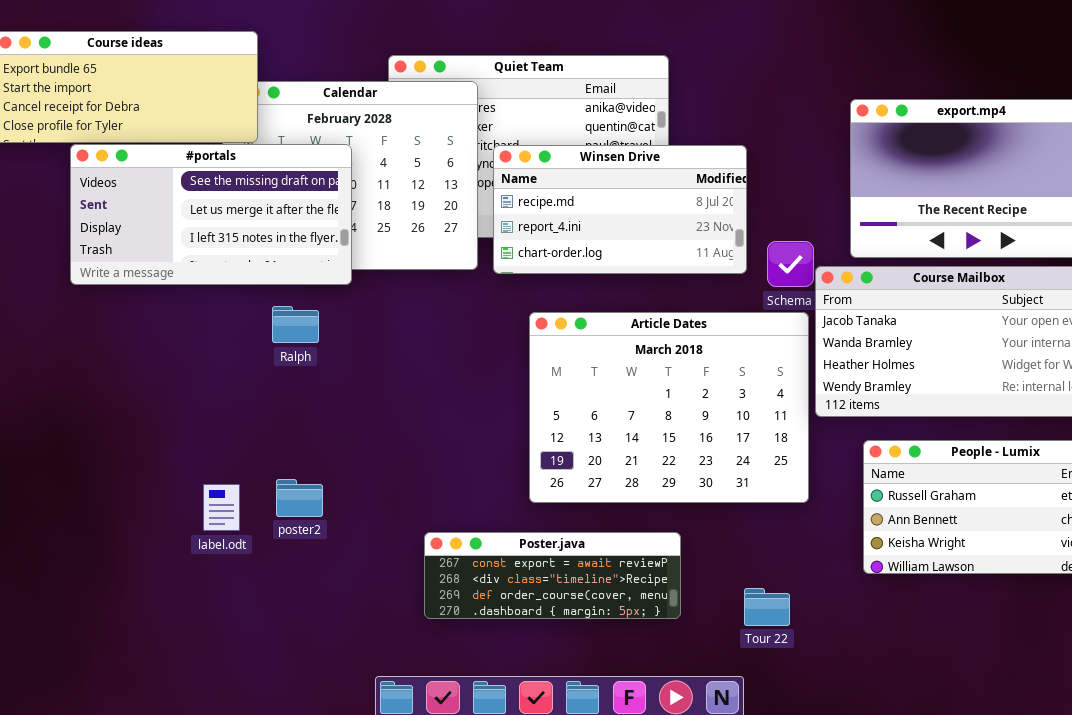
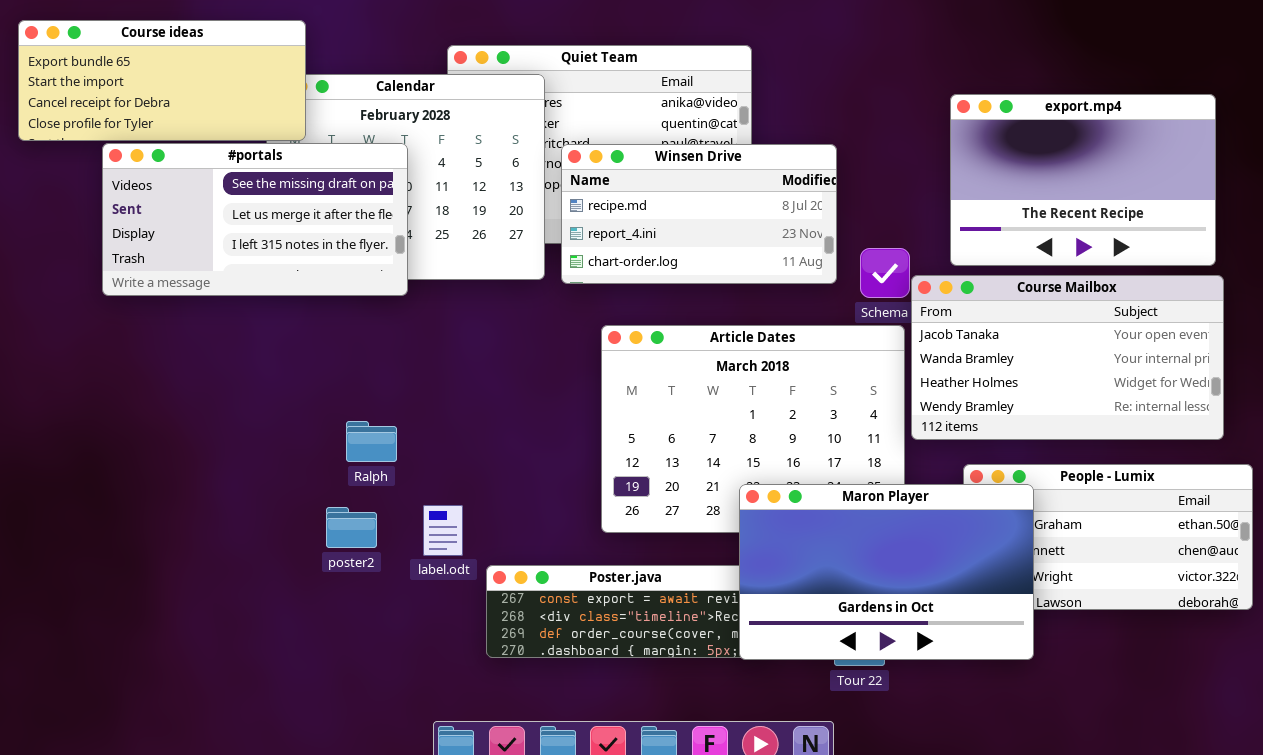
Ralph: [272,306,319,343] -> [346,421,397,462], moved
Maron Player: none -> [739,484,1034,660], opened
label.odt: [203,484,240,531] -> [423,505,463,556], moved

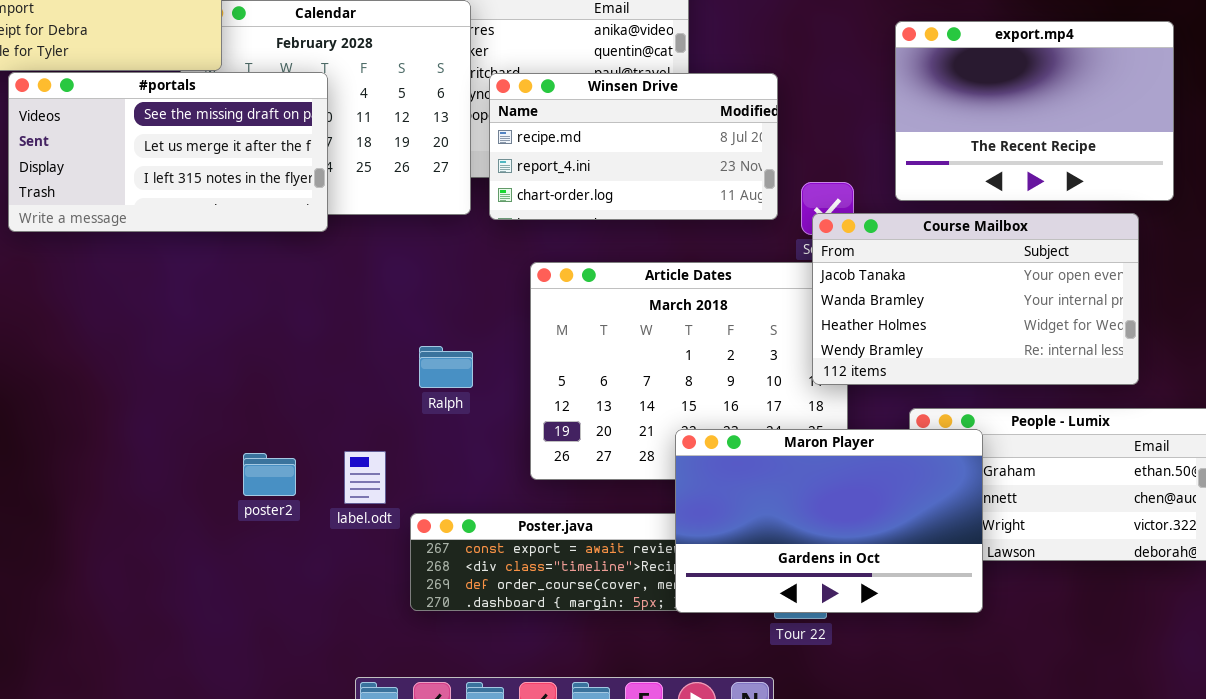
Course Mailbox: [911,275,1224,440] -> [812,213,1139,385], moved
Ralph: [346,421,397,462] -> [419,346,473,388], moved

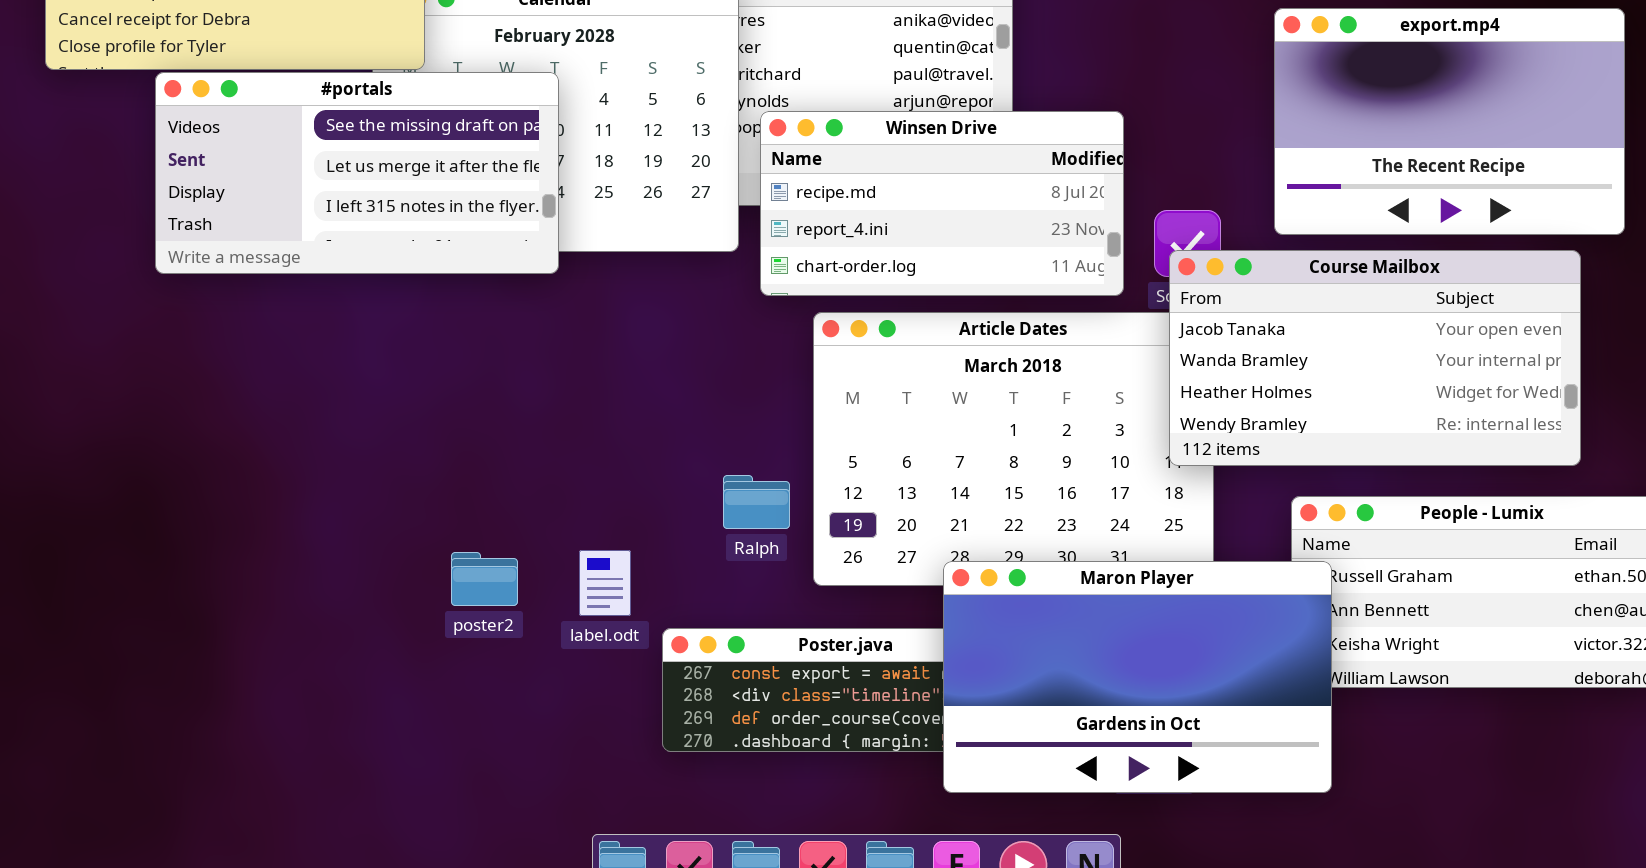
Winsen Drive: [489,73,778,220] -> [760,111,1124,296], moved
Ralph: [419,346,473,388] -> [723,475,790,529], moved
Maron Player: [675,429,983,613] -> [943,561,1332,793], moved

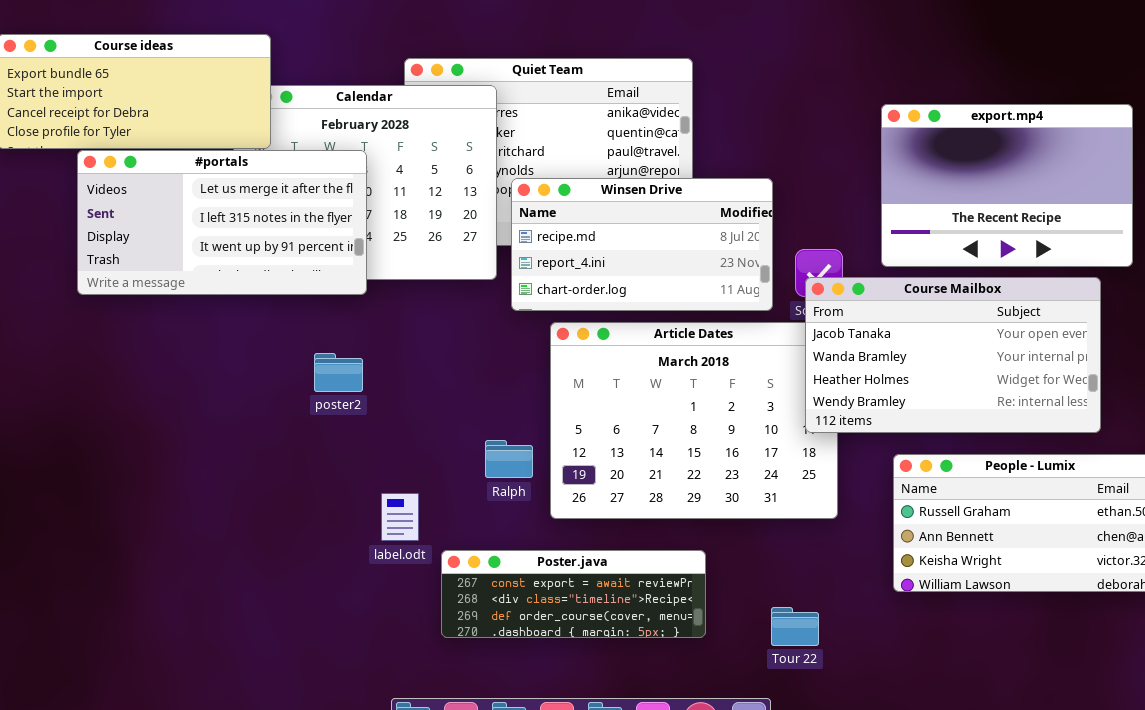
#portals: [155,72,559,274] -> [77,150,367,295], scrolled down 1 row
poster2: [451,552,518,606] -> [314,353,363,392], moved
Maron Player: [943,561,1332,793] -> none, closed

